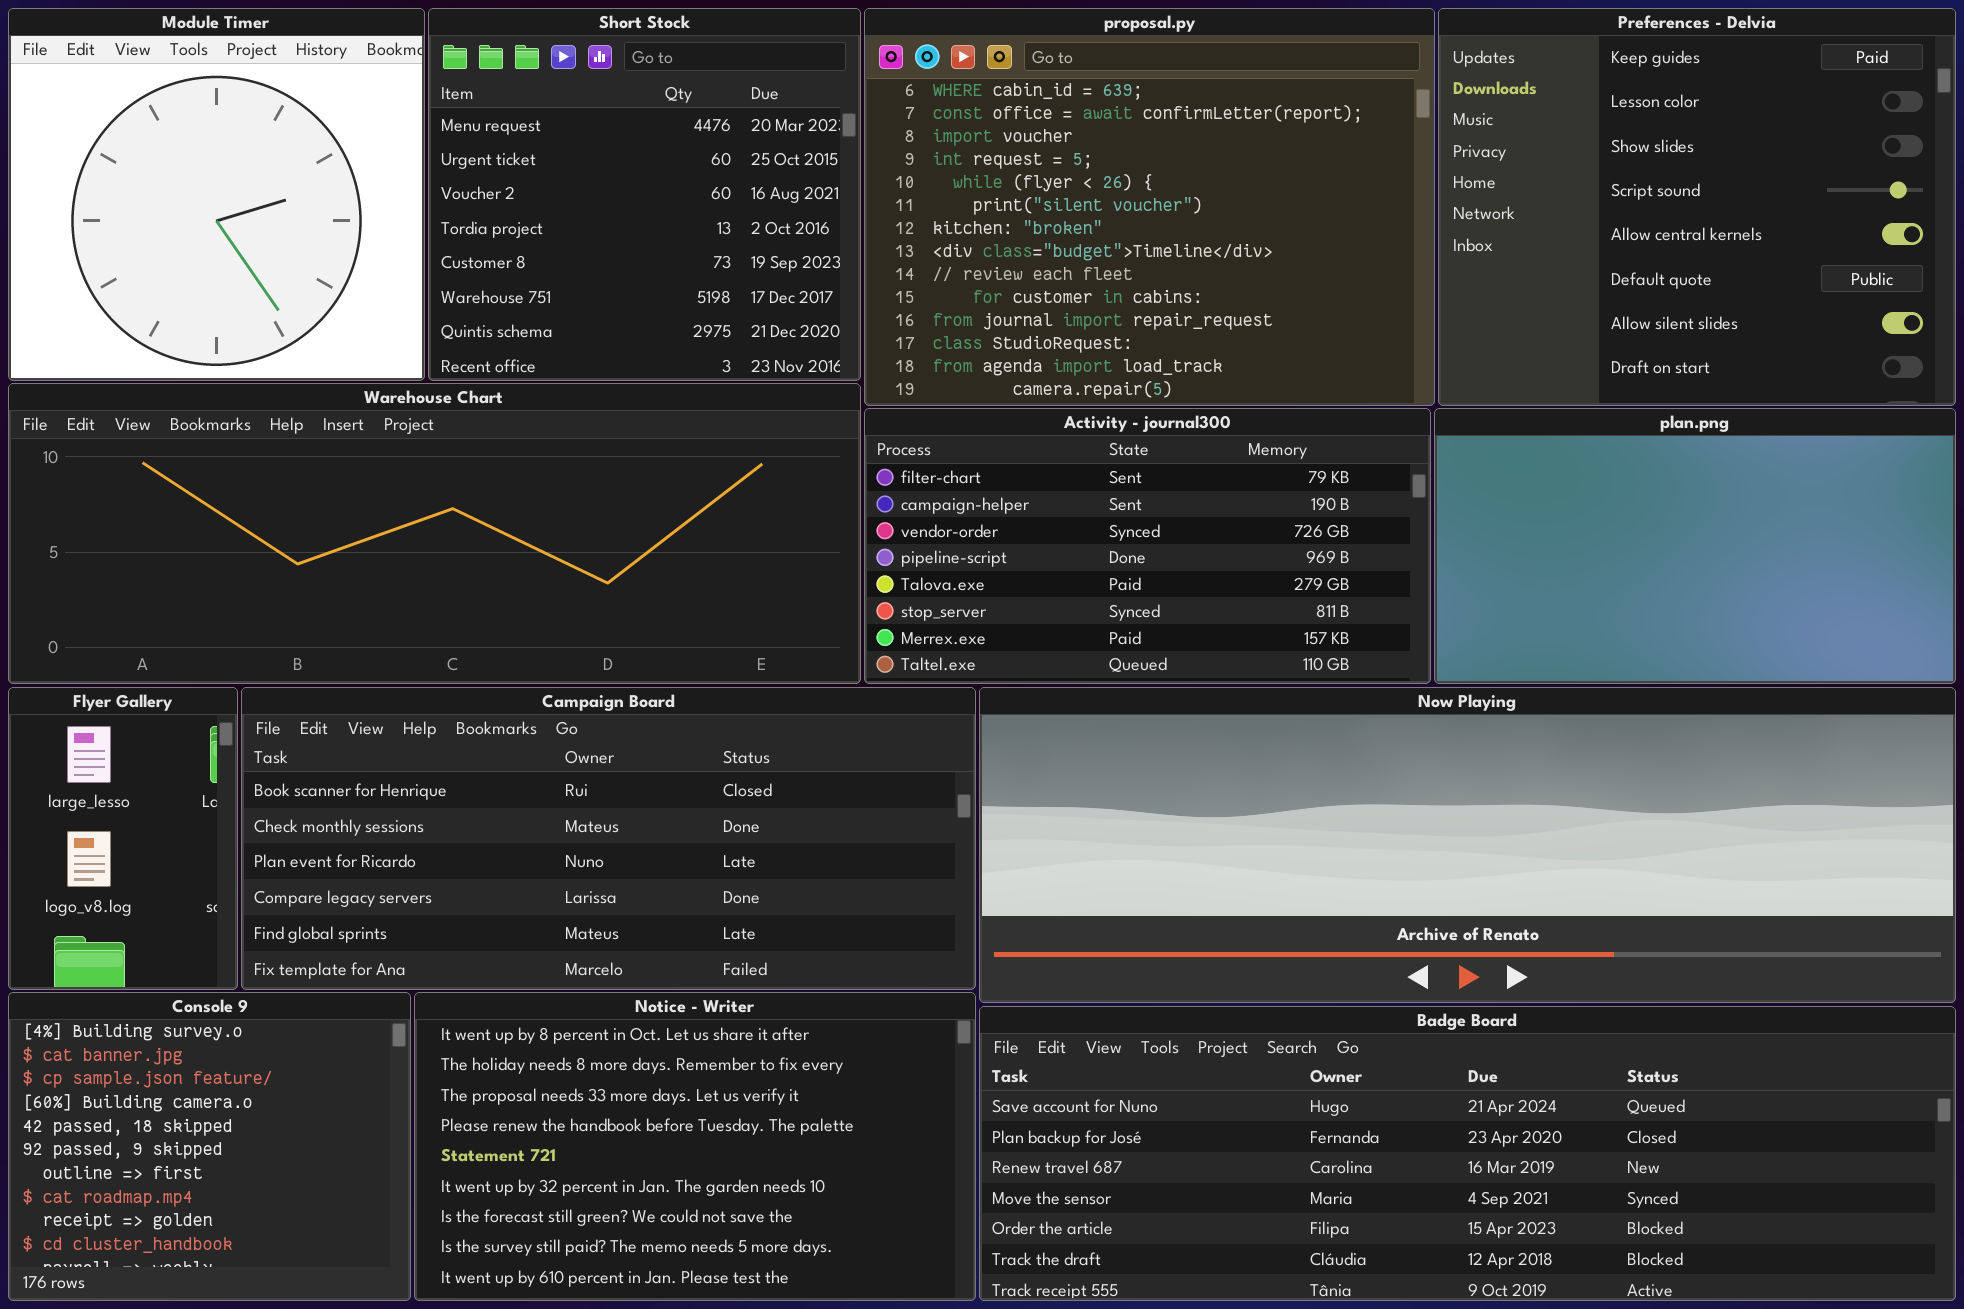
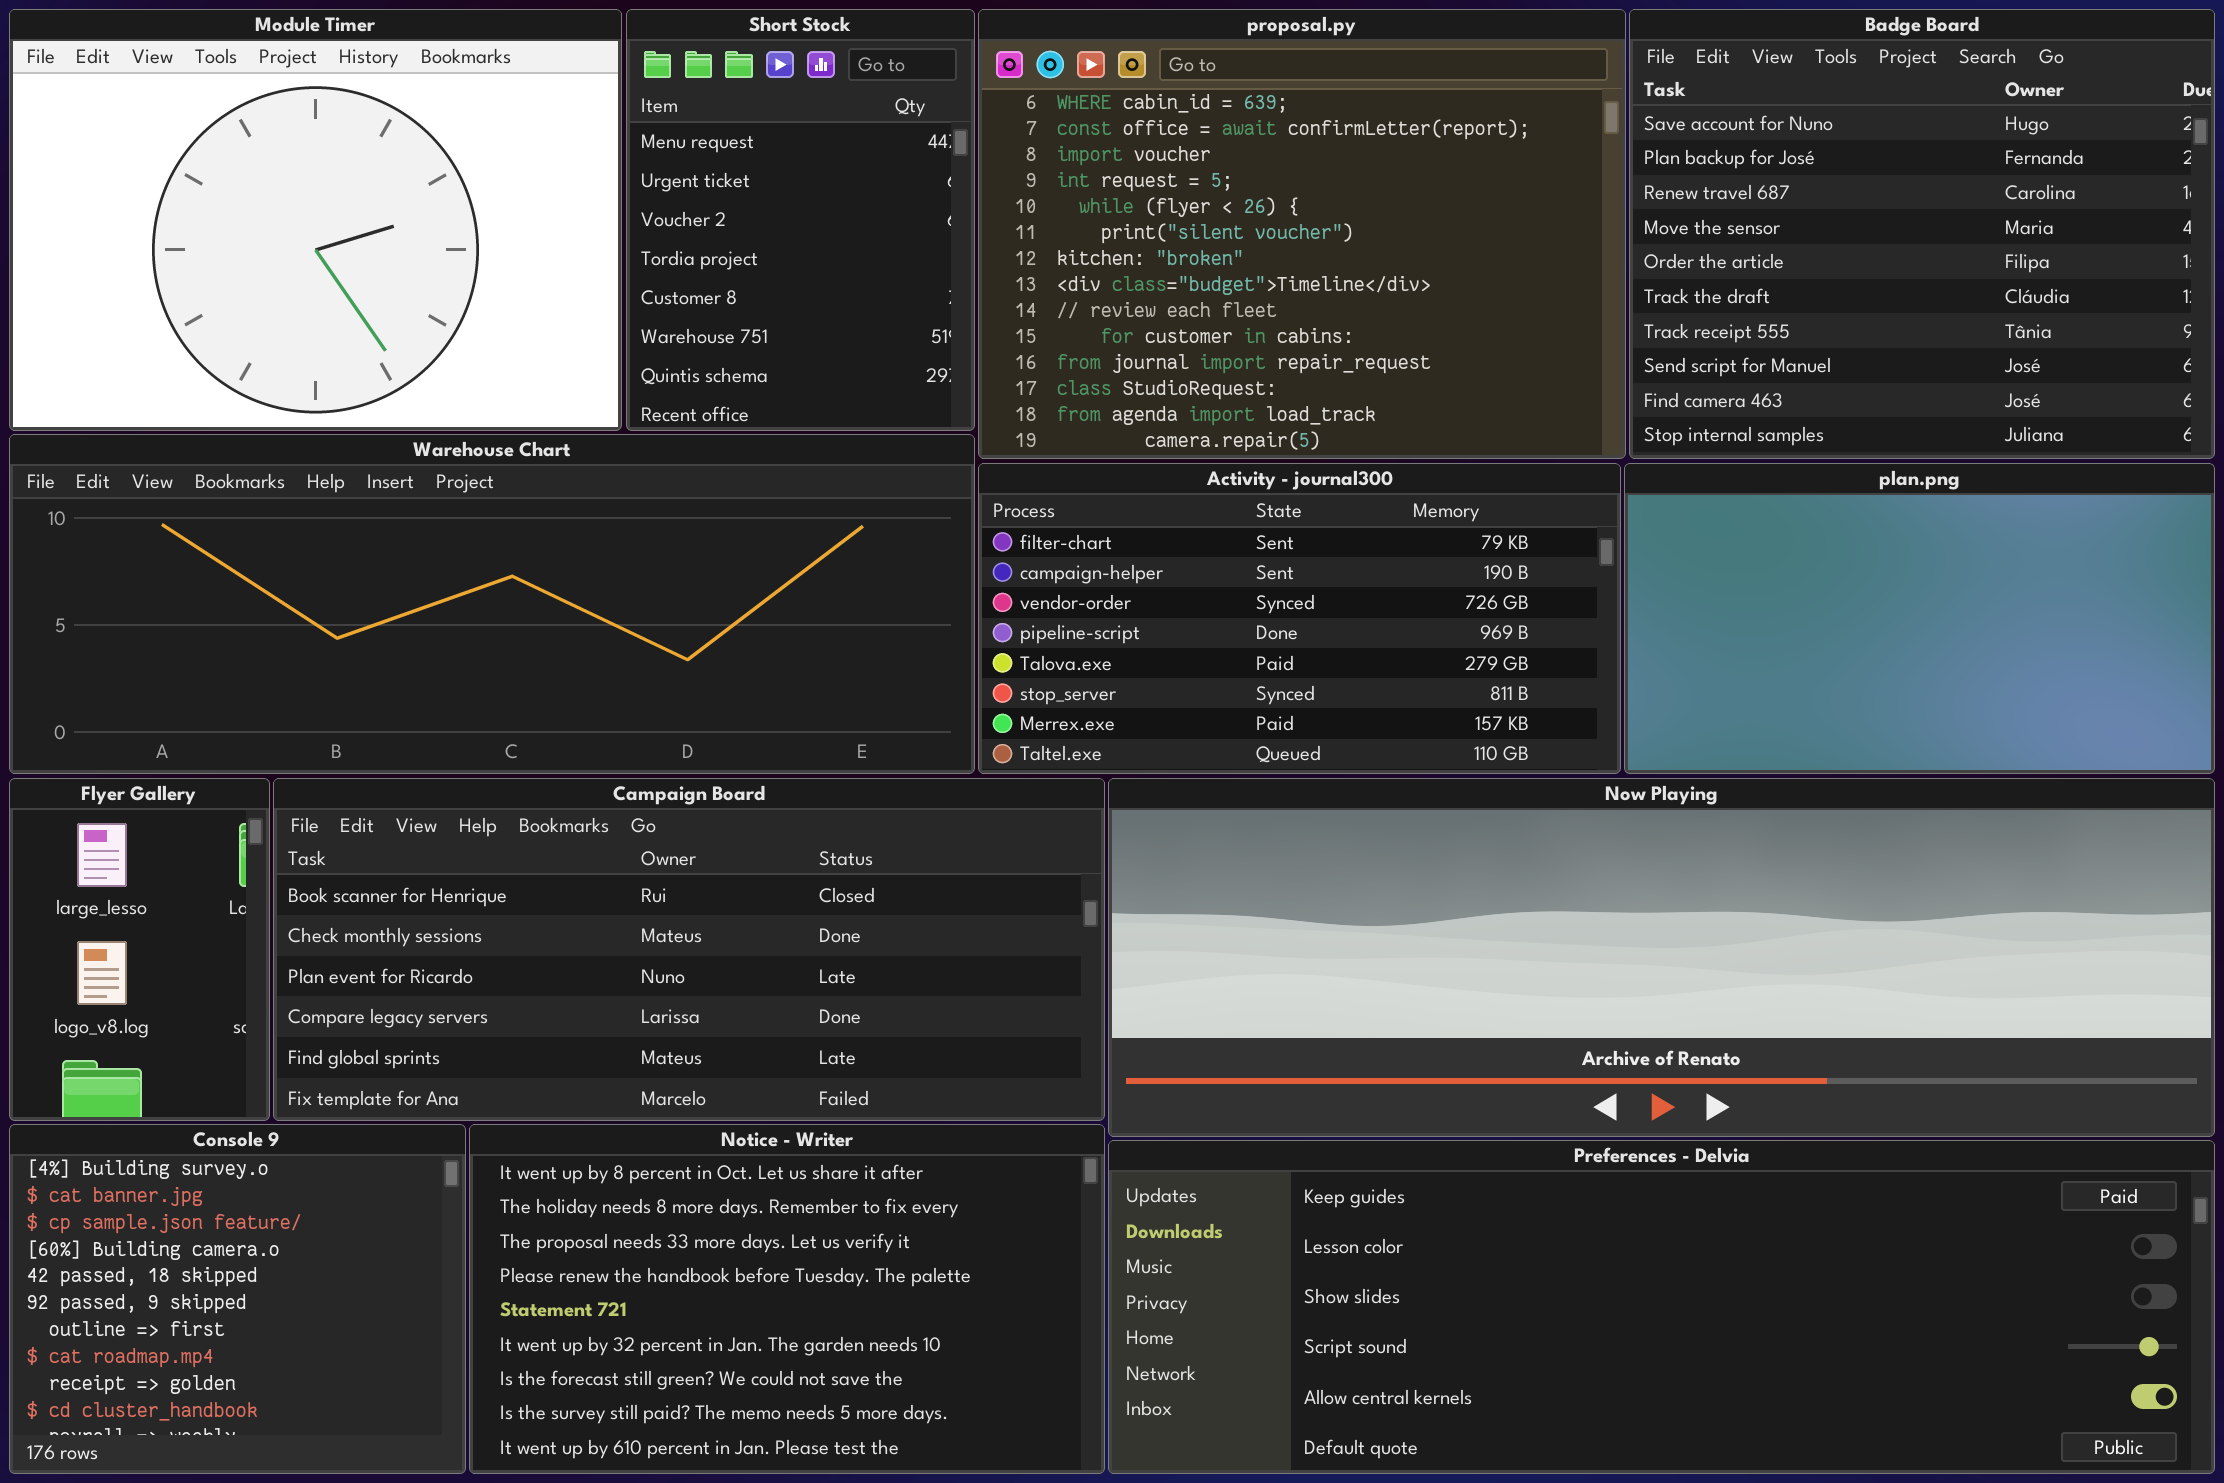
Module Timer: [8,8,425,381] -> [9,9,622,431], resized
Short Stock: [428,8,861,381] -> [626,9,975,431], resized
Preferences - Delvia: [1438,8,1956,406] -> [1108,1140,2215,1474], moved, resized
Badge Board: [979,1006,1956,1301] -> [1629,9,2215,459], moved, resized

